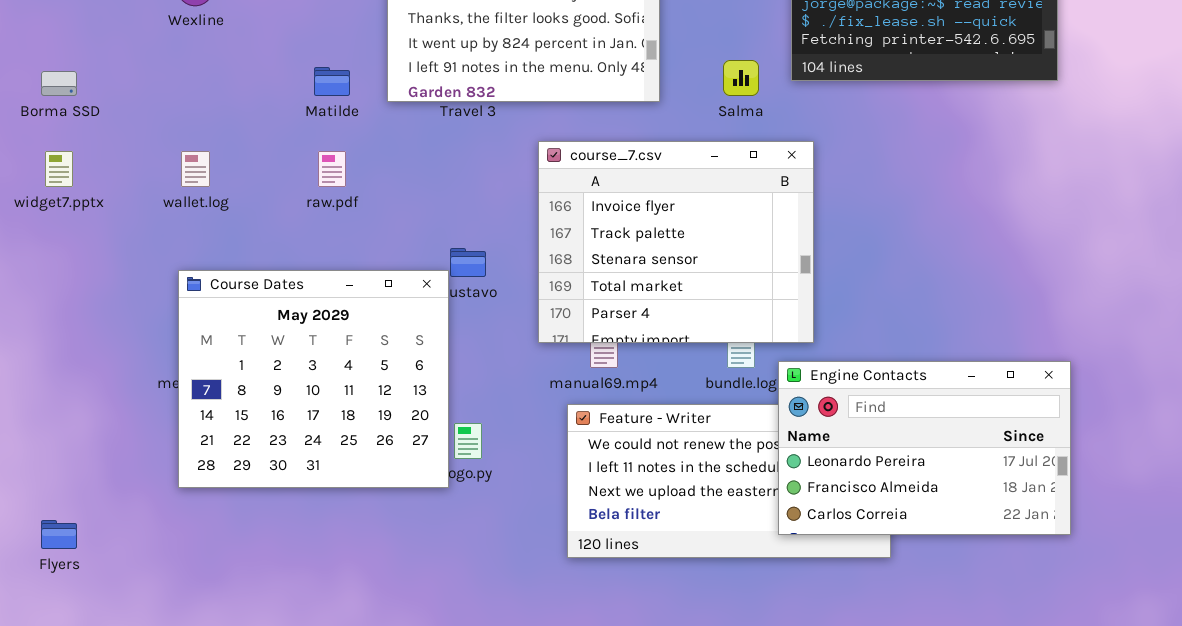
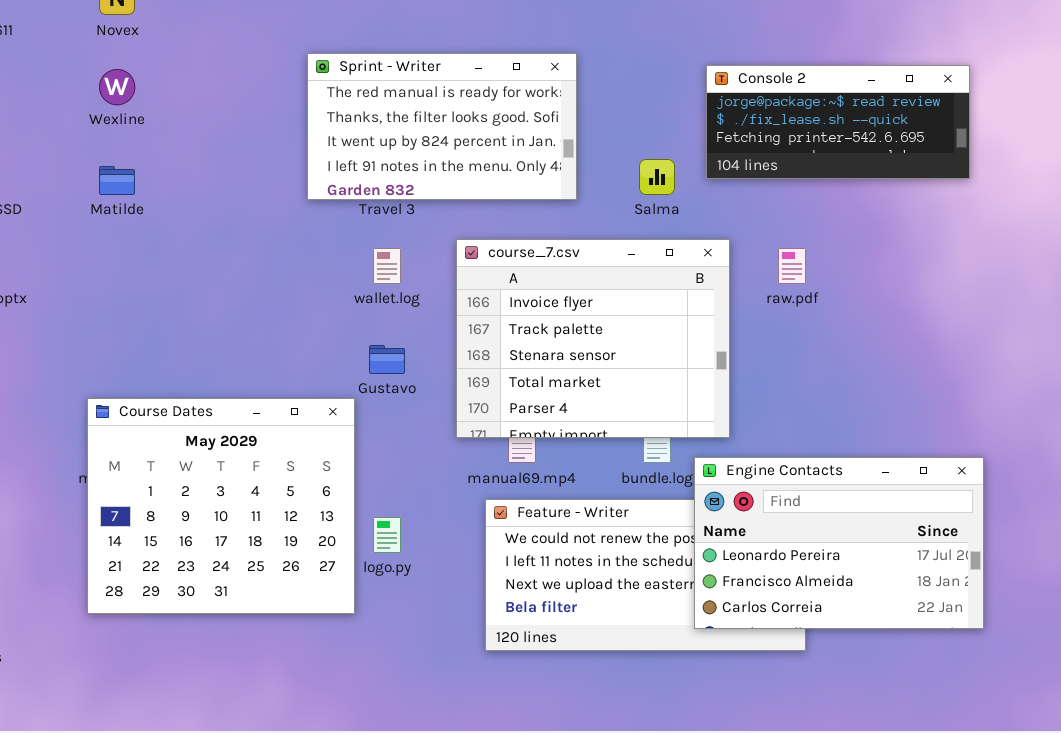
Matilde: [314,67,350,96] -> [99,166,135,195], moved
wallet.log: [181,151,210,187] -> [373,248,401,284], moved
raw.pdf: [318,151,346,187] -> [778,248,806,284], moved
Course Dates: [178,270,449,488] -> [87,398,355,614], moved

